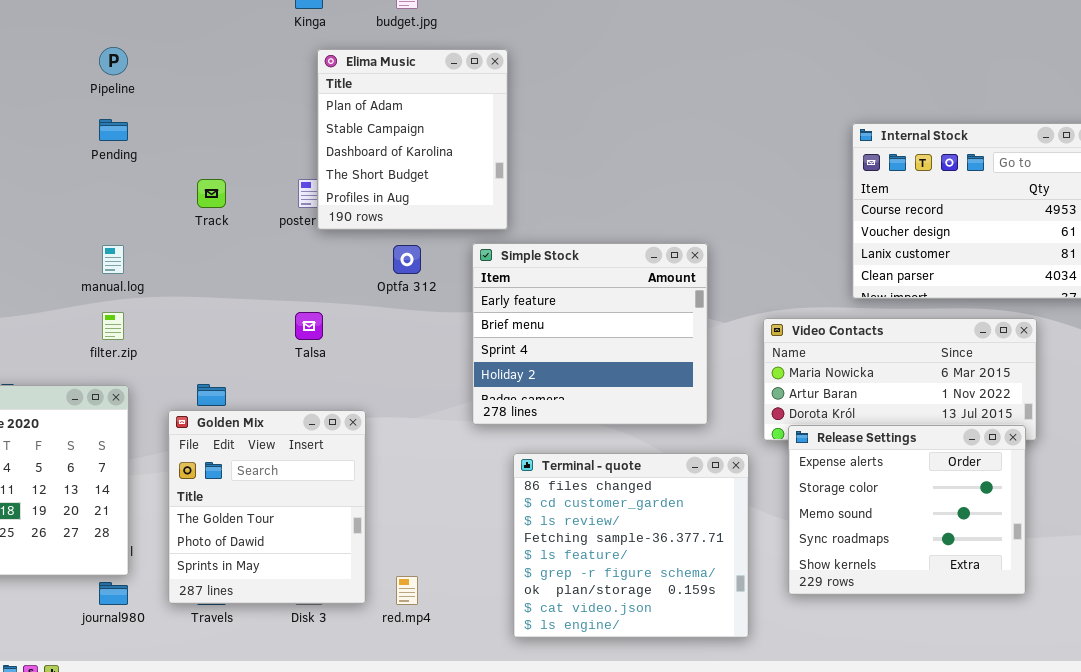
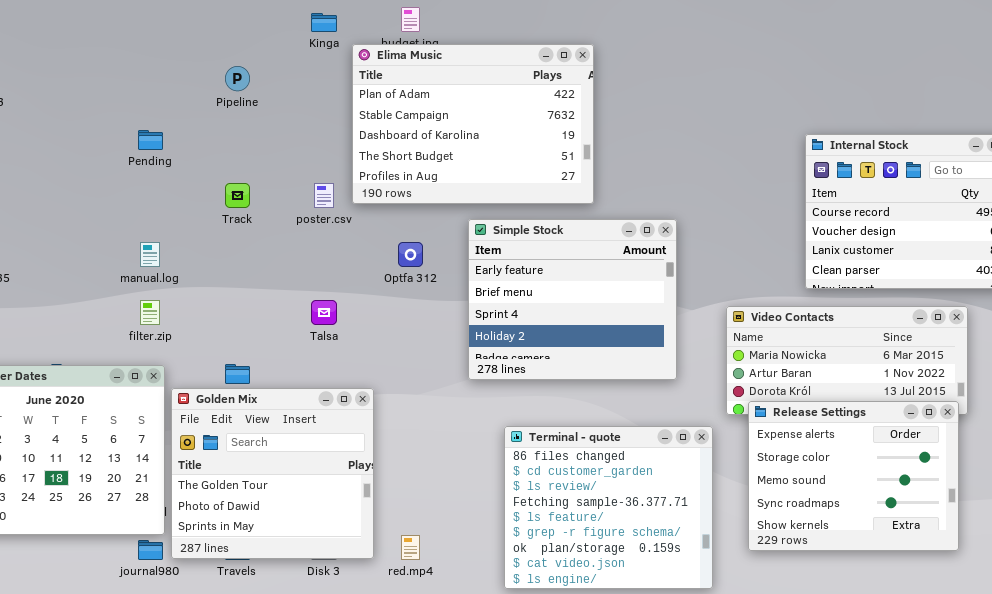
Pipeline: [99,47,128,75] -> [225,66,250,91], moved
Elima Music: [317,49,508,230] -> [352,44,594,204], moved, resized
Simple Stock: [472,243,708,425] -> [468,219,677,380], moved
Golden Mix: [168,410,366,604] -> [171,388,374,559], resized

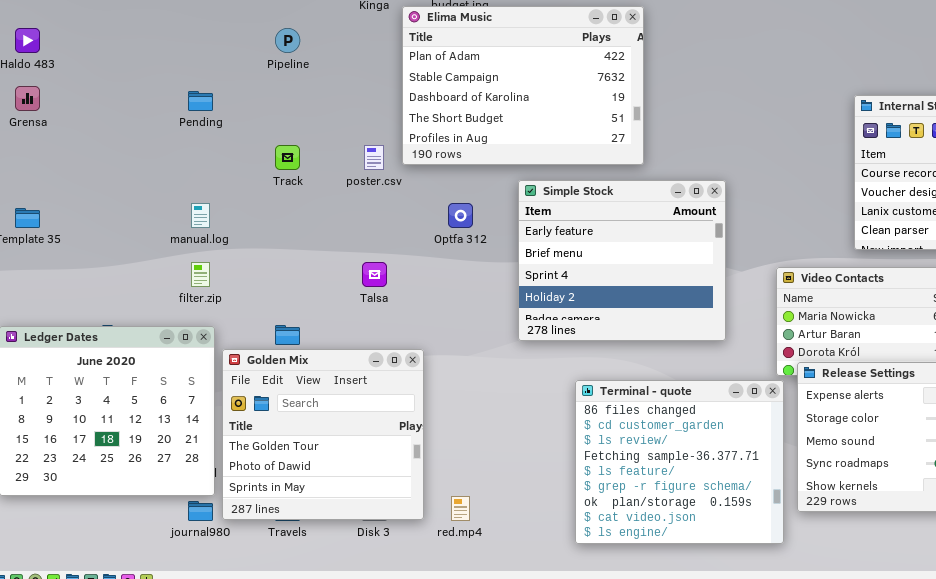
Terminal - quote: [504,426,713,589] -> [575,380,784,544], moved

